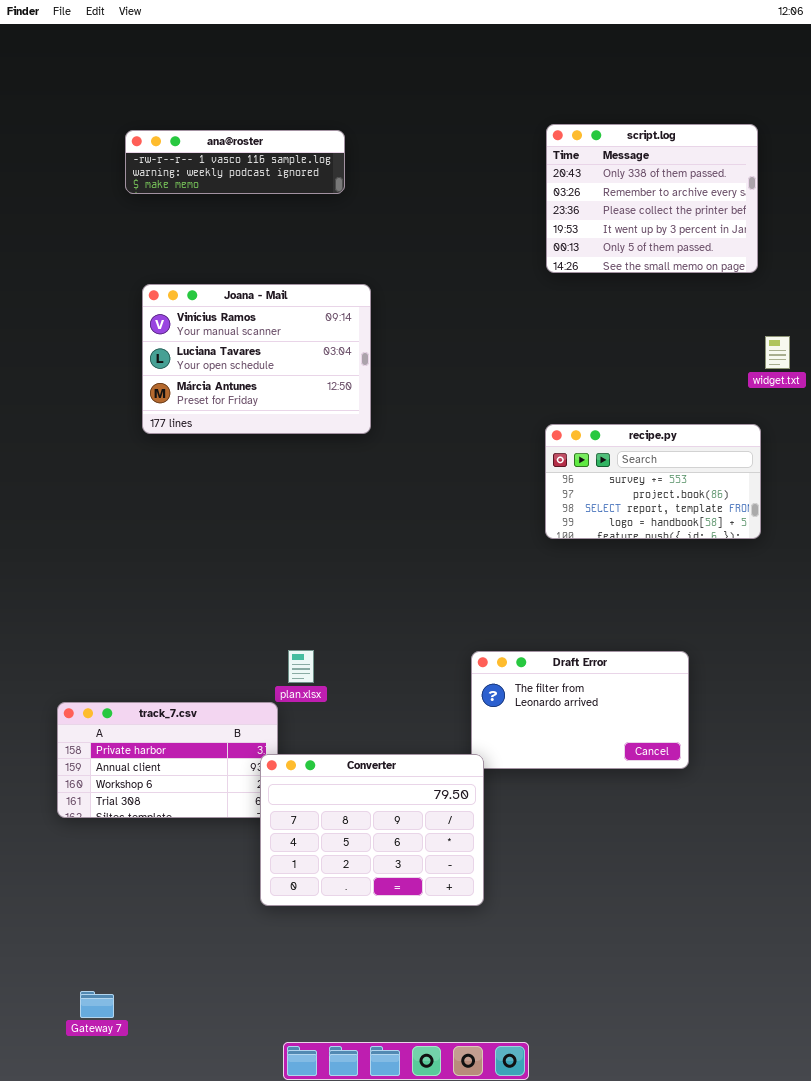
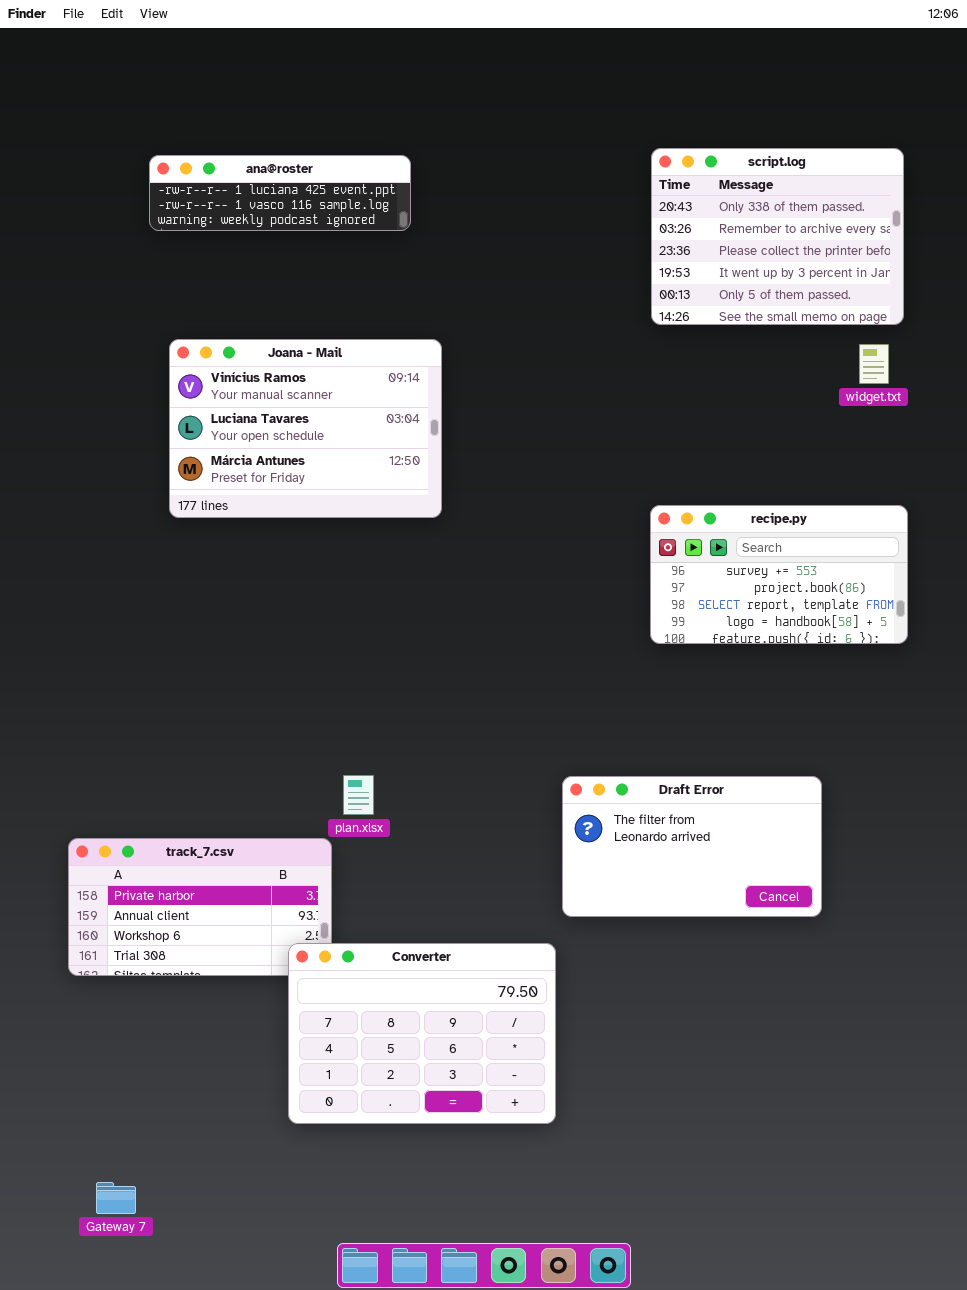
ana@roster: [125,130,345,194] -> [149,155,411,231], scrolled up 1 row
widget.txt: [765,336,790,369] -> [859,344,889,384], moved
Converter: [260,754,484,906] -> [288,943,556,1124], moved

